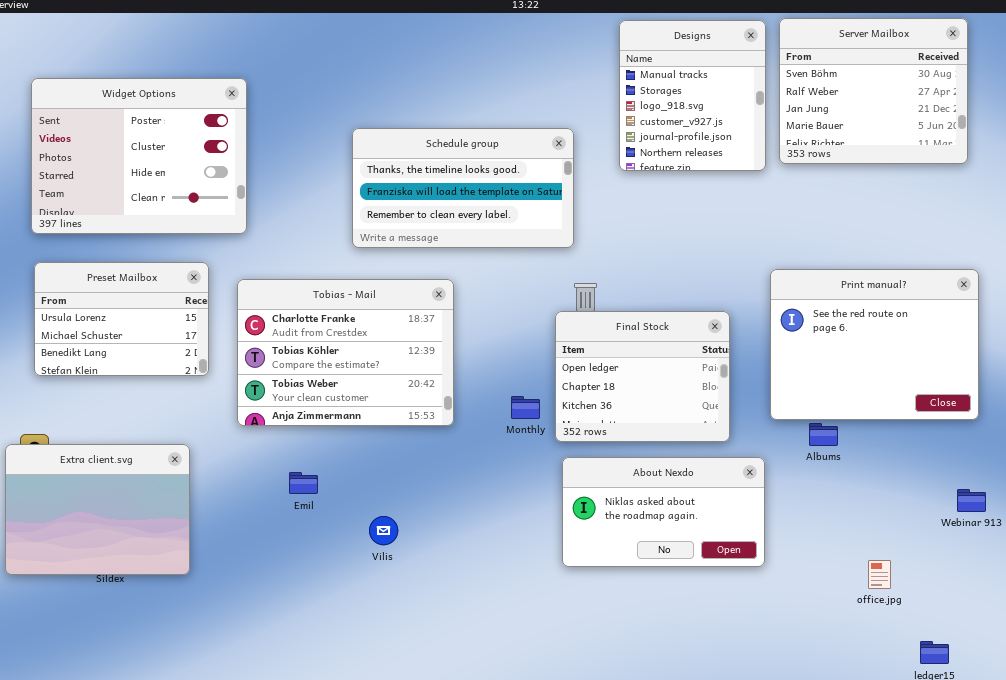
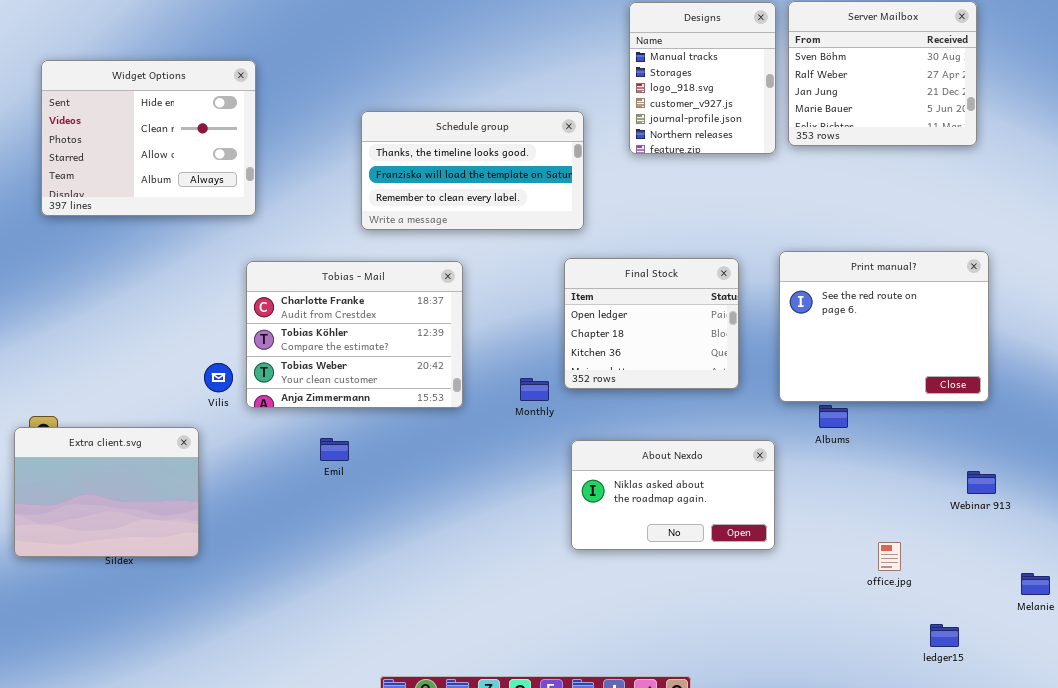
Widget Options: [31,78,247,234] -> [41,60,256,216], scrolled down 2 rows
Preset Mailbox: [34,262,209,376] -> none, closed
Final Stock: [555,311,730,442] -> [564,258,739,389], moved
Emil: [289,472,318,494] -> [320,438,349,461], moved
Vilis: [369,516,398,545] -> [204,363,233,392], moved

